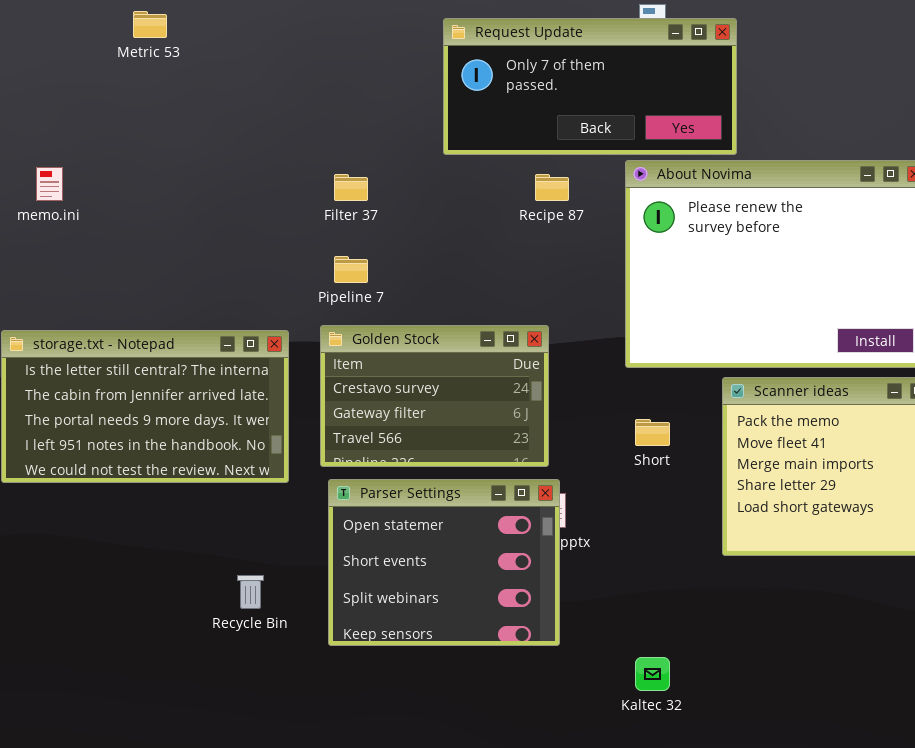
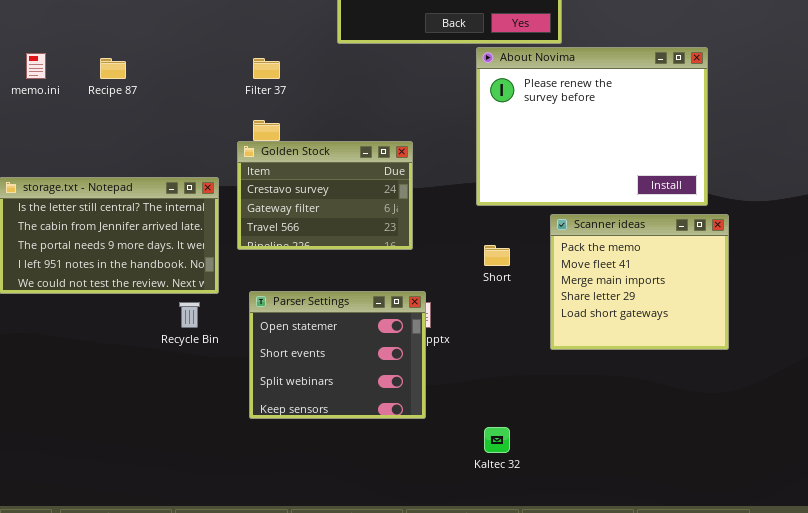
Recipe 87: [535,174,569,201] -> [100,58,126,79], moved
Golden Stock: [320,325,549,467] -> [237,141,413,250], moved
Recycle Bin: [237,575,264,609] -> [179,302,200,328], moved

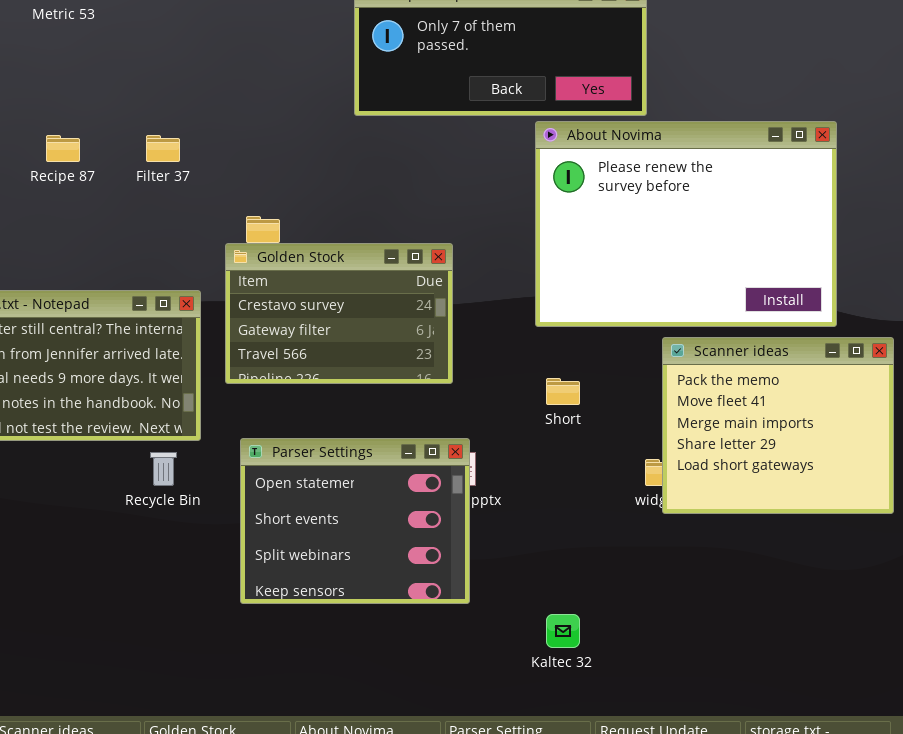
Filter 37: [253,58,280,79] -> [146,135,180,162], moved
Scanner ideas: [550,214,729,350] -> [662,337,894,514], moved

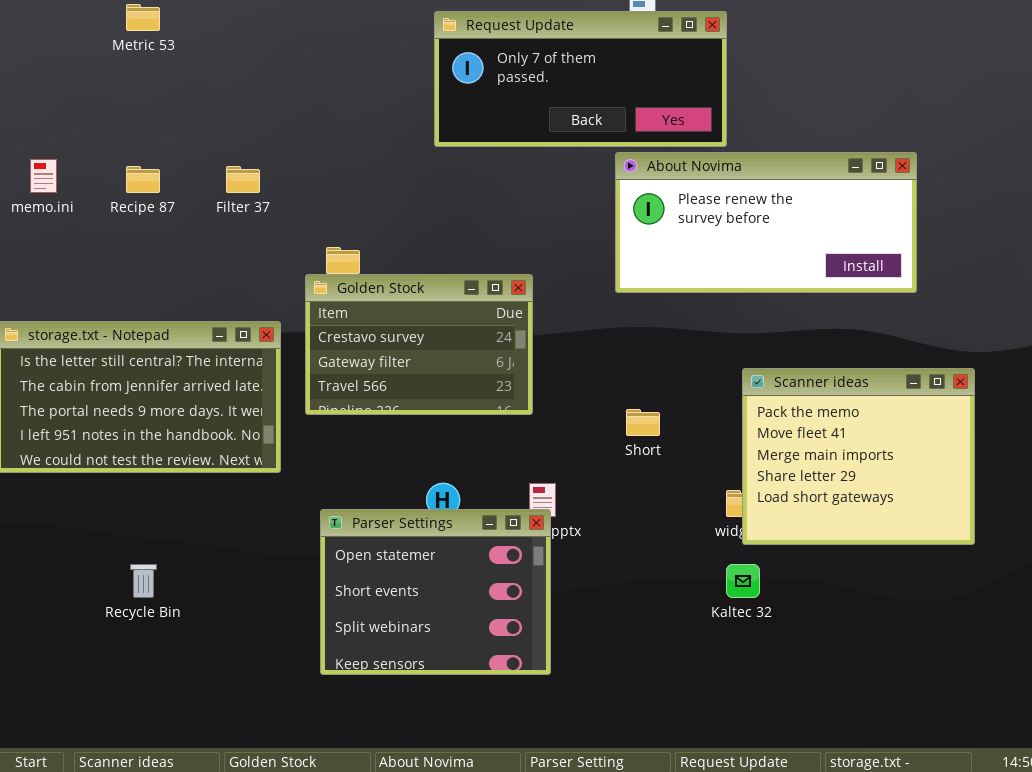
About Novima: [535,121,837,327] -> [615,152,917,293], resized
Parser Settings: [240,438,470,604] -> [320,509,551,675], moved
Recycle Bin: [150,452,177,486] -> [130,564,157,598], moved
Kaltec 32: [546,614,580,648] -> [726,564,760,598], moved

